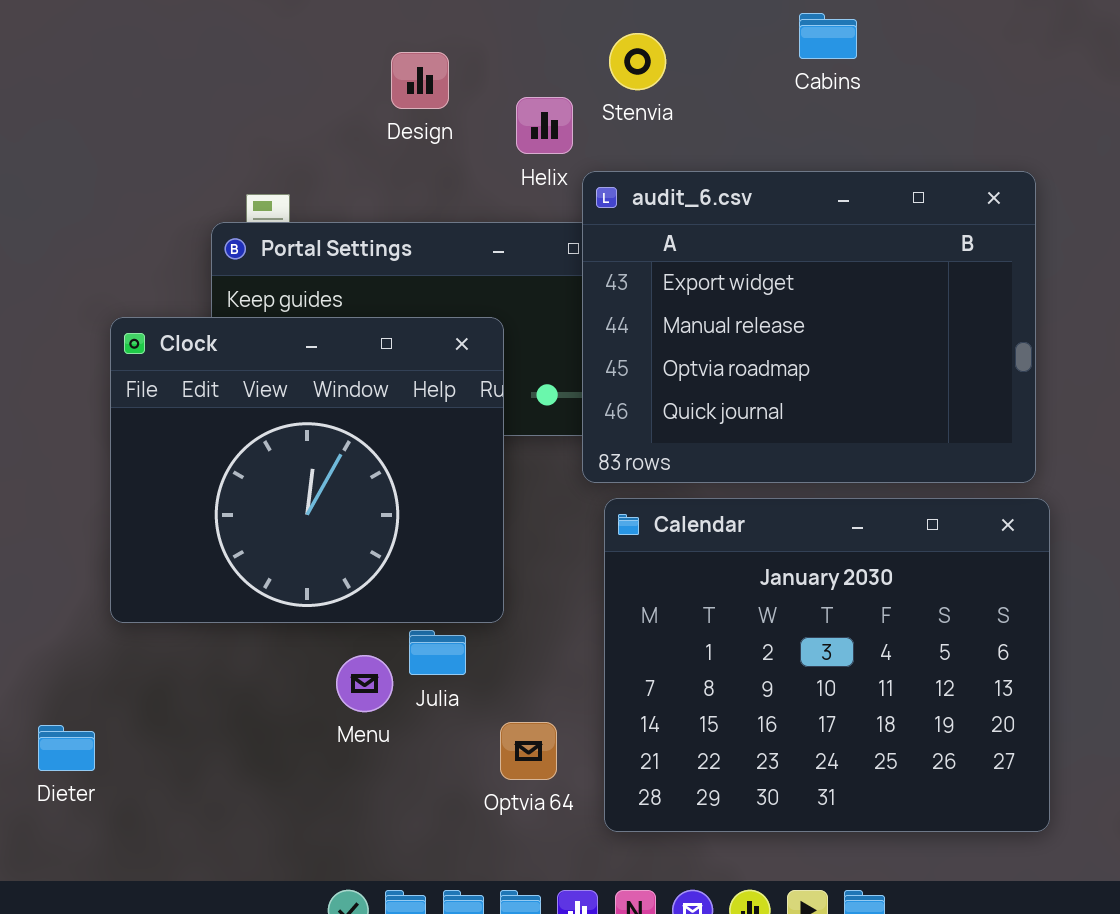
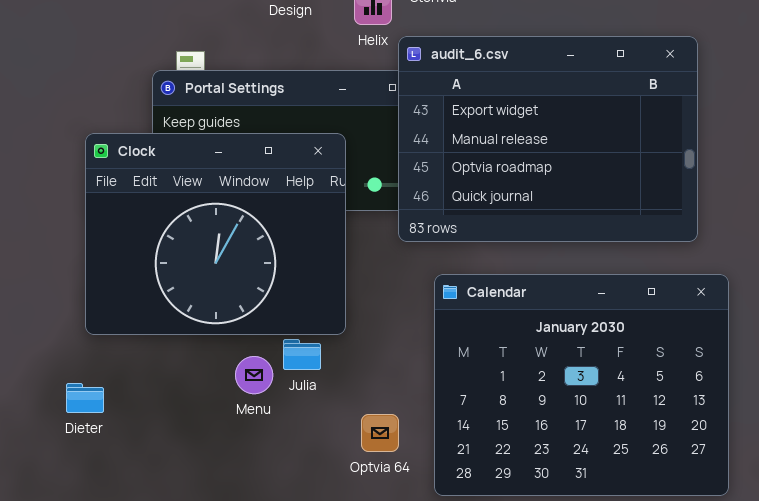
Calendar: [604,498,1050,832] -> [434,274,729,496], moved
Optvia 64: [500,722,557,780] -> [361,414,399,452], moved
Dieter: [38,725,95,771] -> [66,383,104,413], moved

